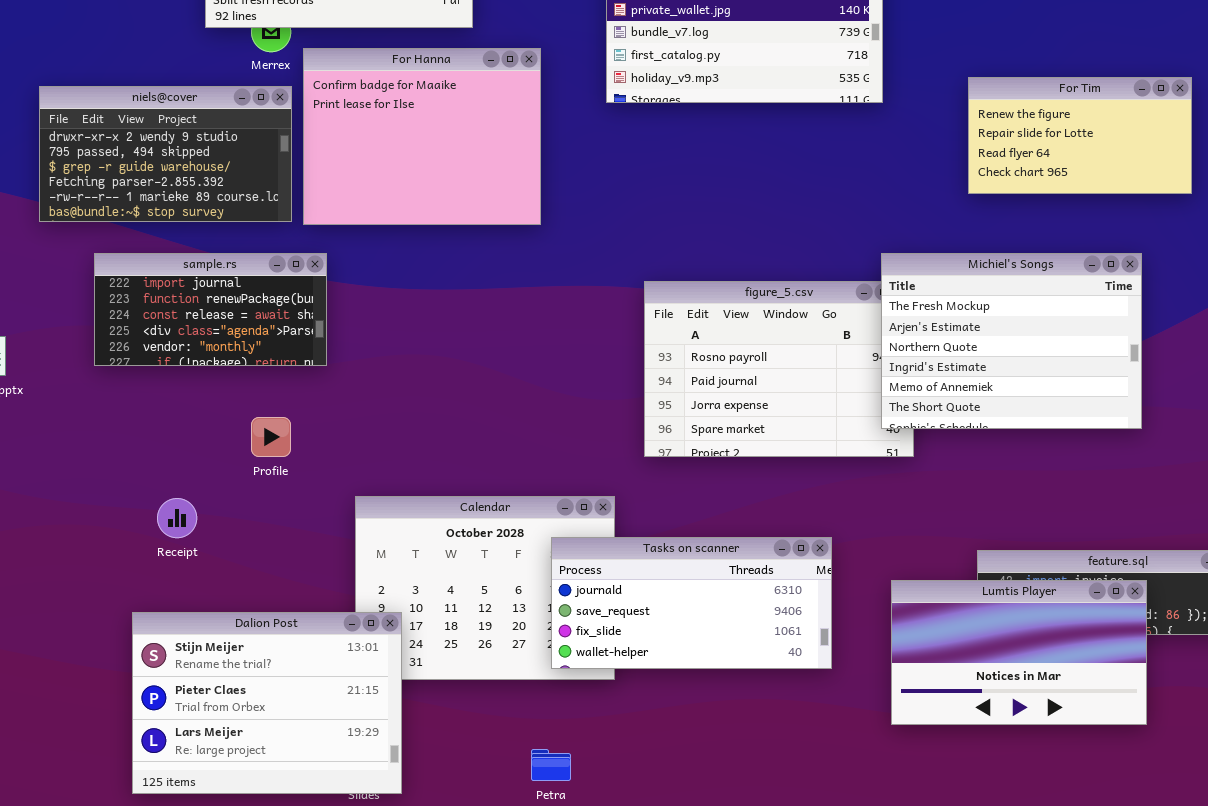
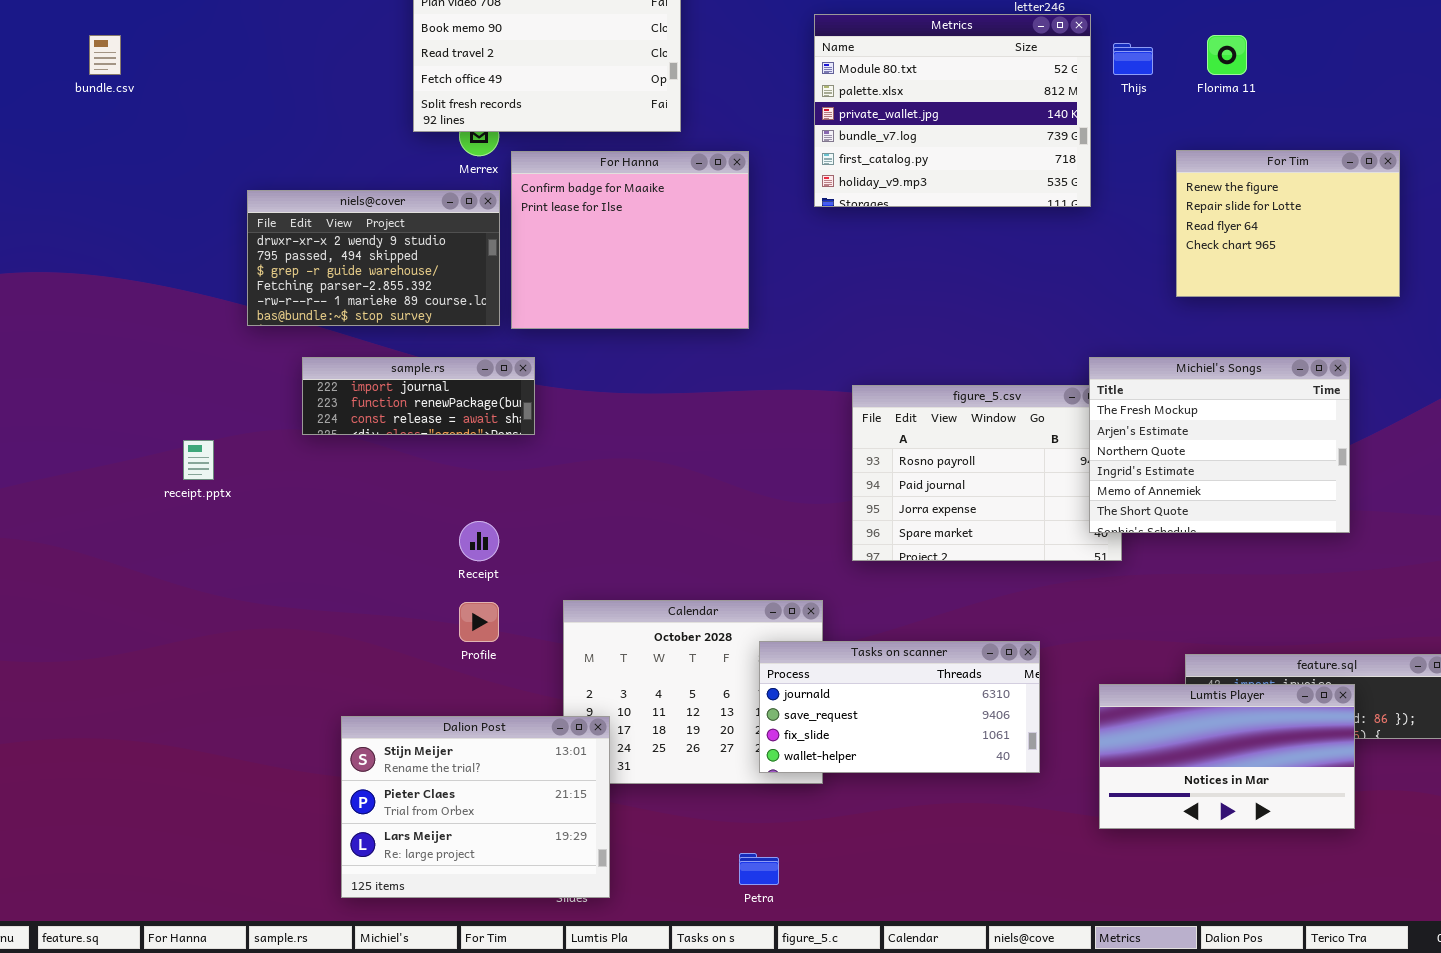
For Tim: [968,77,1192,194] -> [1176,150,1400,297], resized
sample.rs: [94,253,327,366] -> [302,357,535,435], resized
Profile: [251,417,291,457] -> [459,602,499,642], moved
Receipt: [157,498,197,538] -> [459,521,499,561], moved

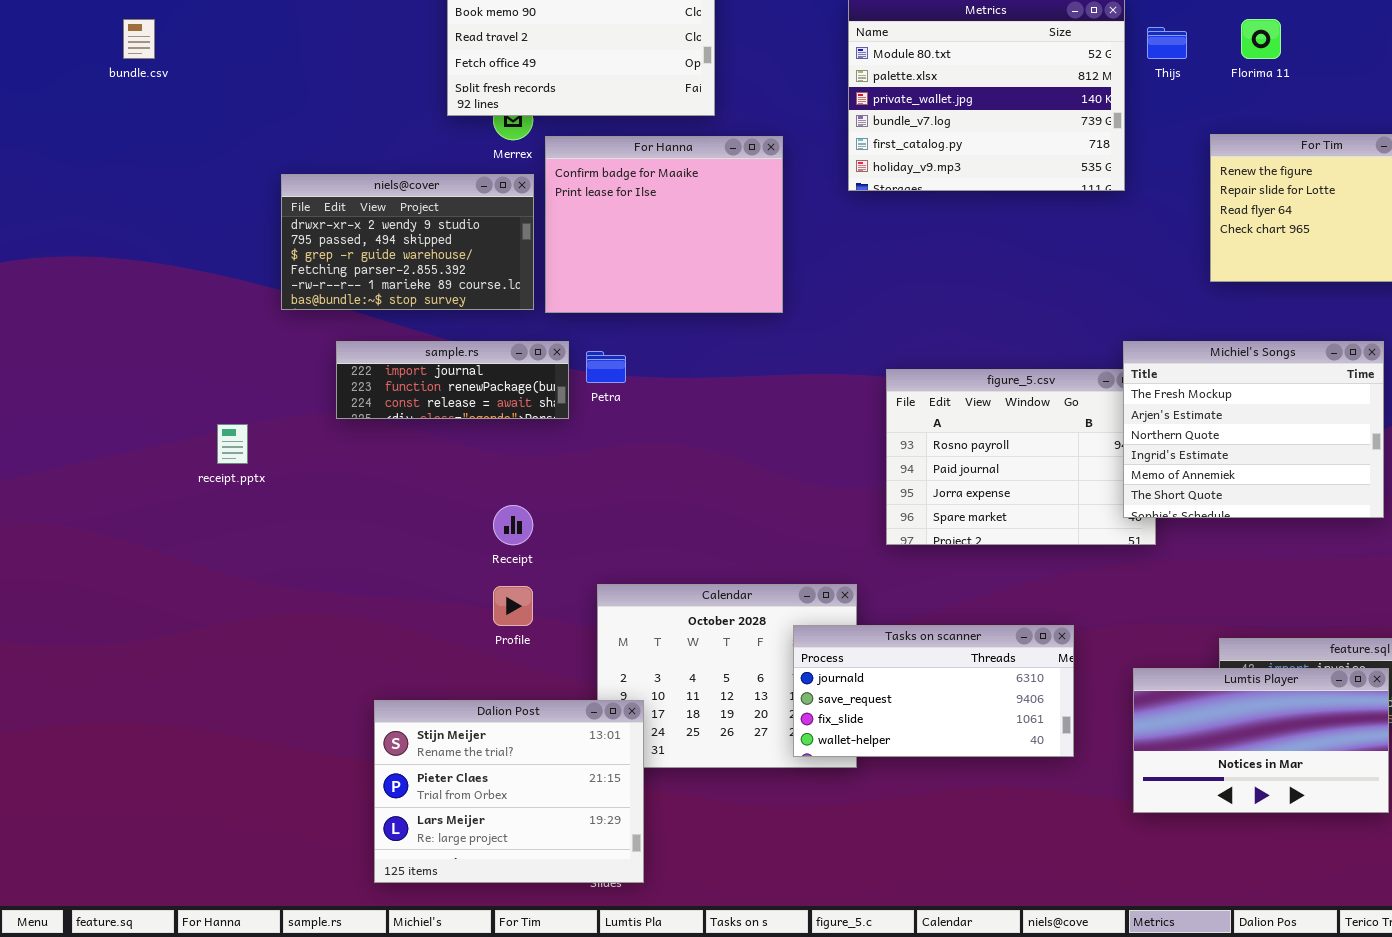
Petra: [739,853,779,885] -> [586,351,626,383], moved

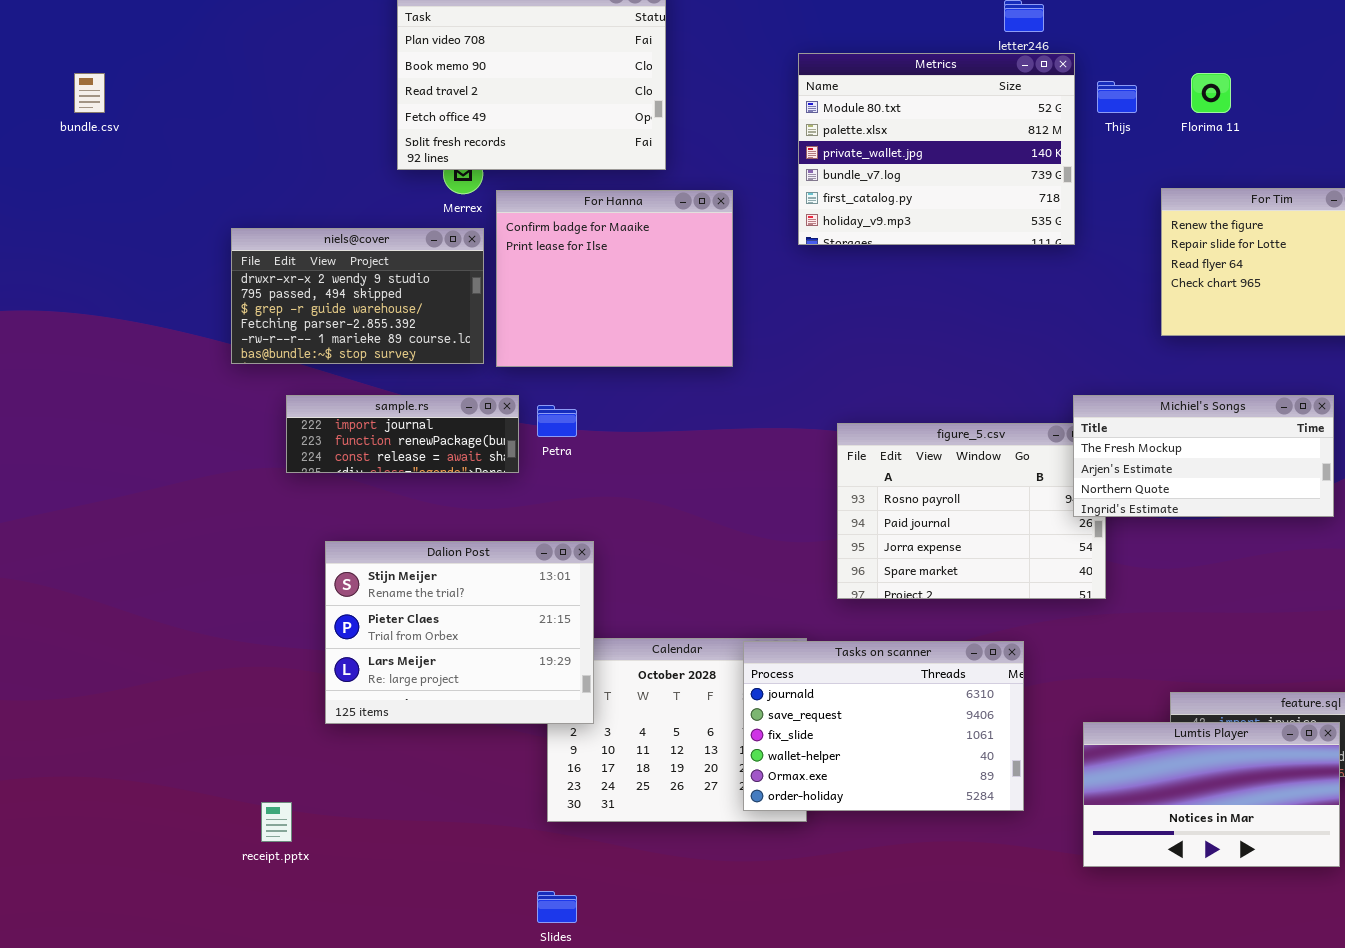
Michiel's Songs: [1123,341,1384,518] -> [1073,395,1334,517], resized
receipt.pptx: [217,424,248,464] -> [261,802,292,842], moved
Tasks on scanner: [793,625,1074,757] -> [743,641,1024,811], resized
Dalion Post: [374,700,644,883] -> [325,541,594,724], moved

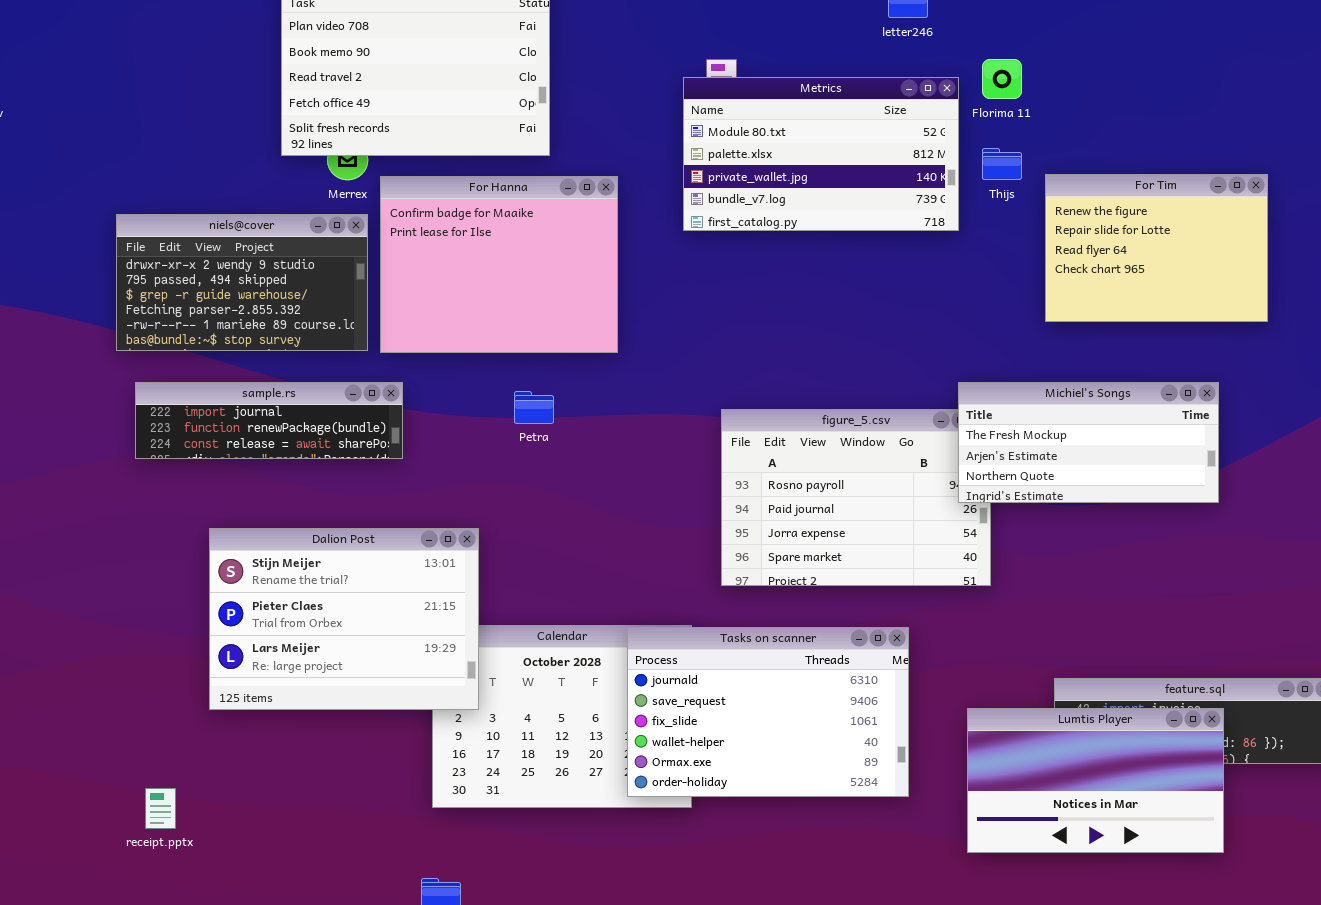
Metrics: [798,53,1075,245] -> [683,77,959,231], resized
Florima 11: [1191,73,1231,113] -> [982,59,1022,99], moved
Thijs: [1097,81,1137,113] -> [982,148,1022,180], moved
sample.rs: [286,395,519,473] -> [135,382,403,459], resized
Petra: [537,405,577,437] -> [514,391,554,424], moved

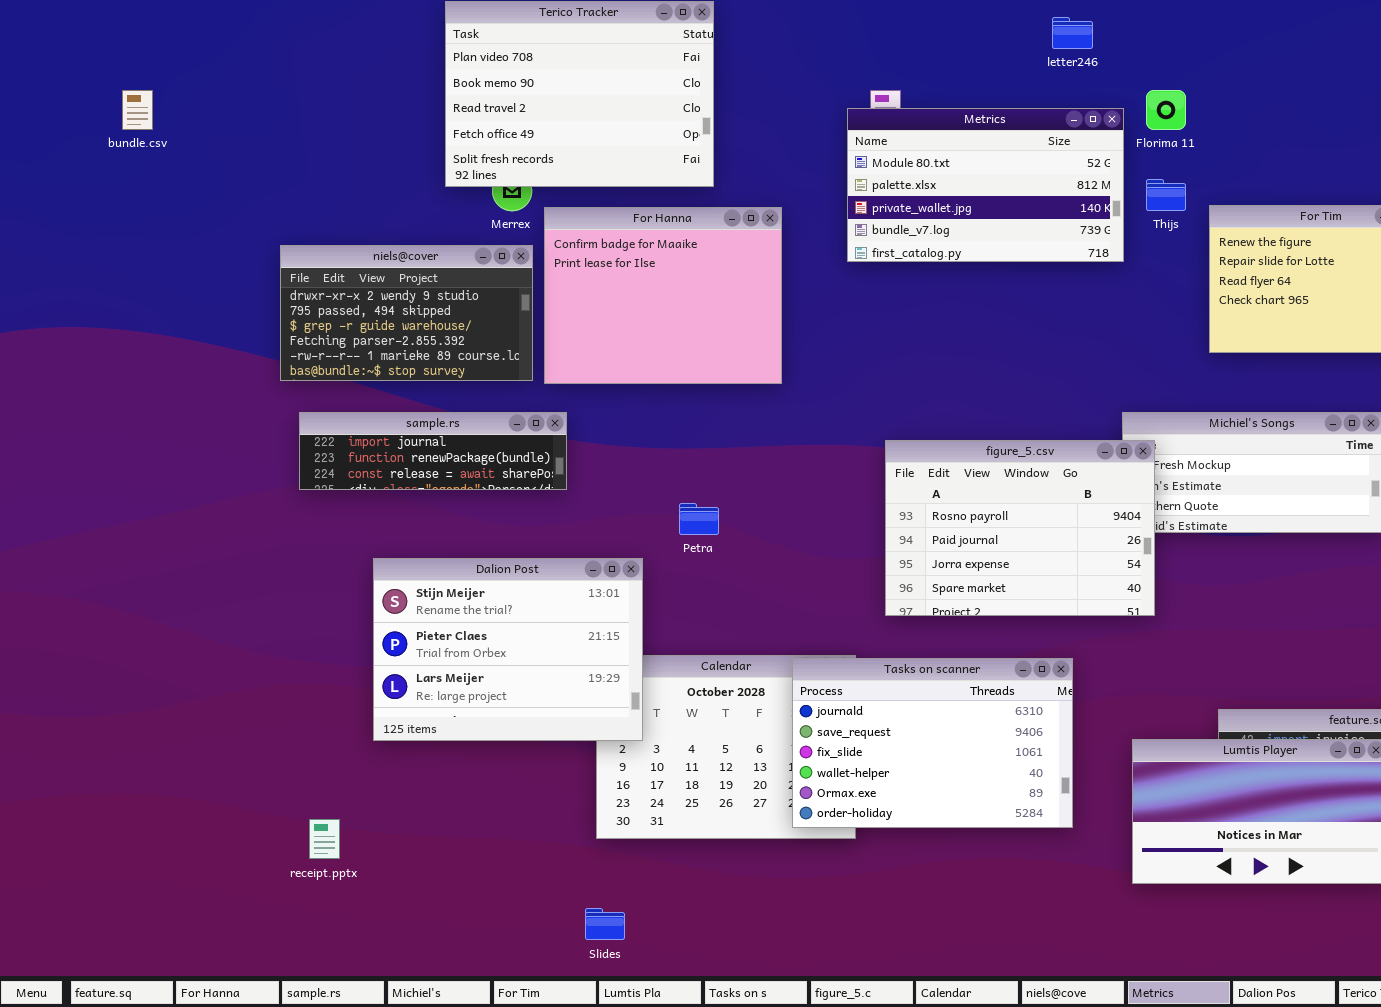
Petra: [514,391,554,424] -> [679,503,719,535], moved
figure_5.csv: [721,409,991,586] -> [885,440,1155,616], raised

